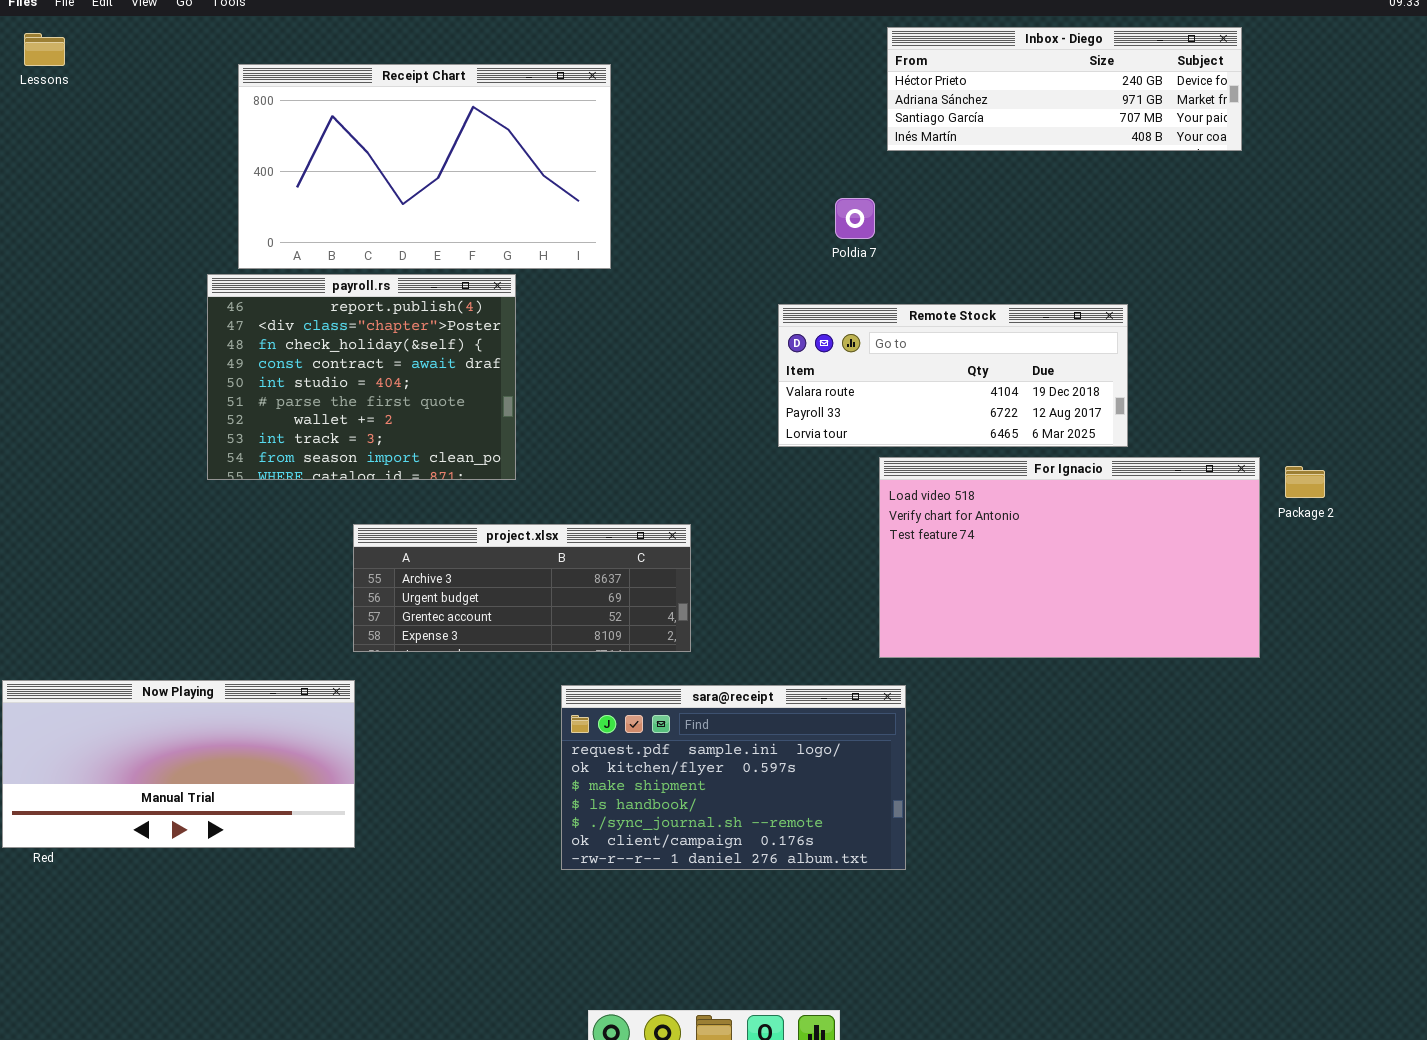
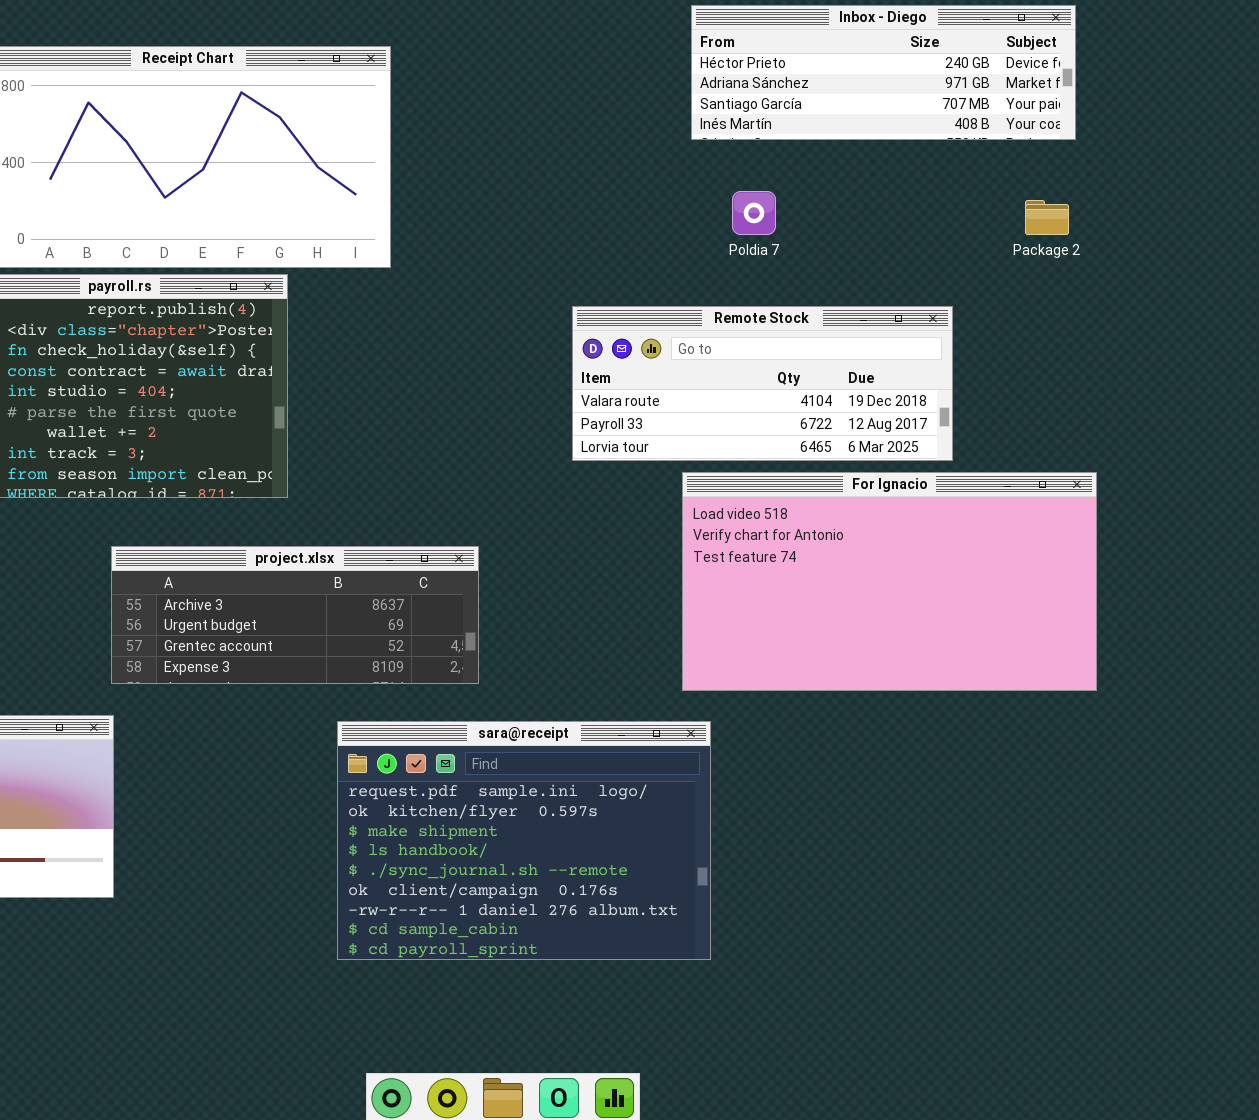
Poldia 7: [835,198,875,239] -> [732,191,776,235], moved
Package 2: [1285,466,1325,498] -> [1025,200,1069,235], moved
sara@receipt: [561,685,906,870] -> [337,721,711,960], resized

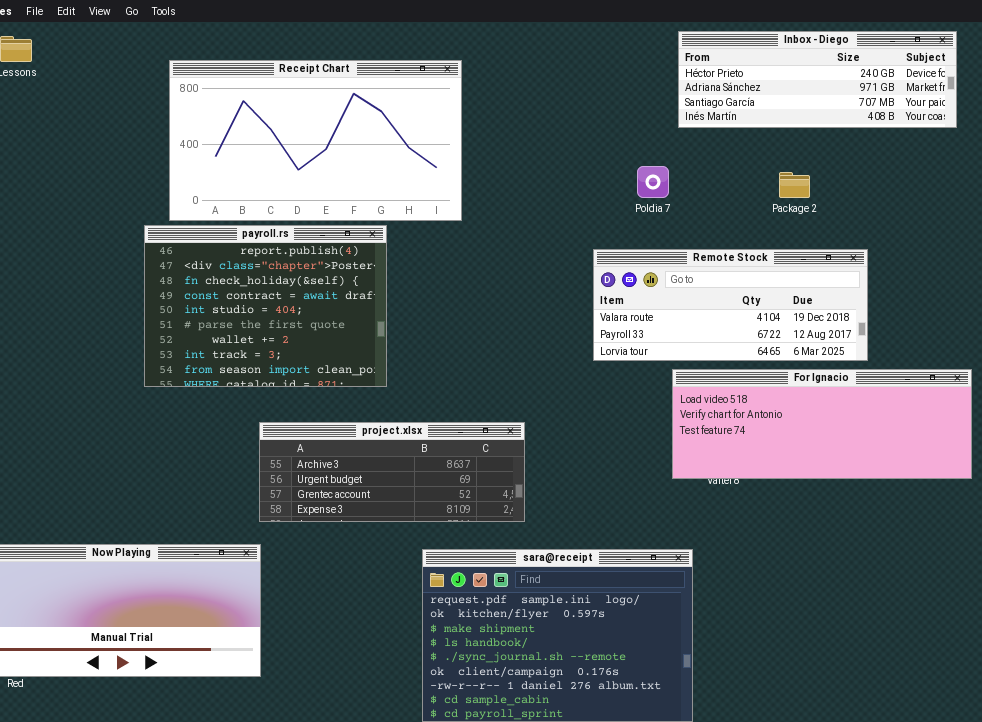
Poldia 7: [732,191,776,235] -> [637,166,669,198], moved
Package 2: [1025,200,1069,235] -> [779,172,810,198], moved
For Ignacio: [682,472,1097,691] -> [672,369,972,479], resized

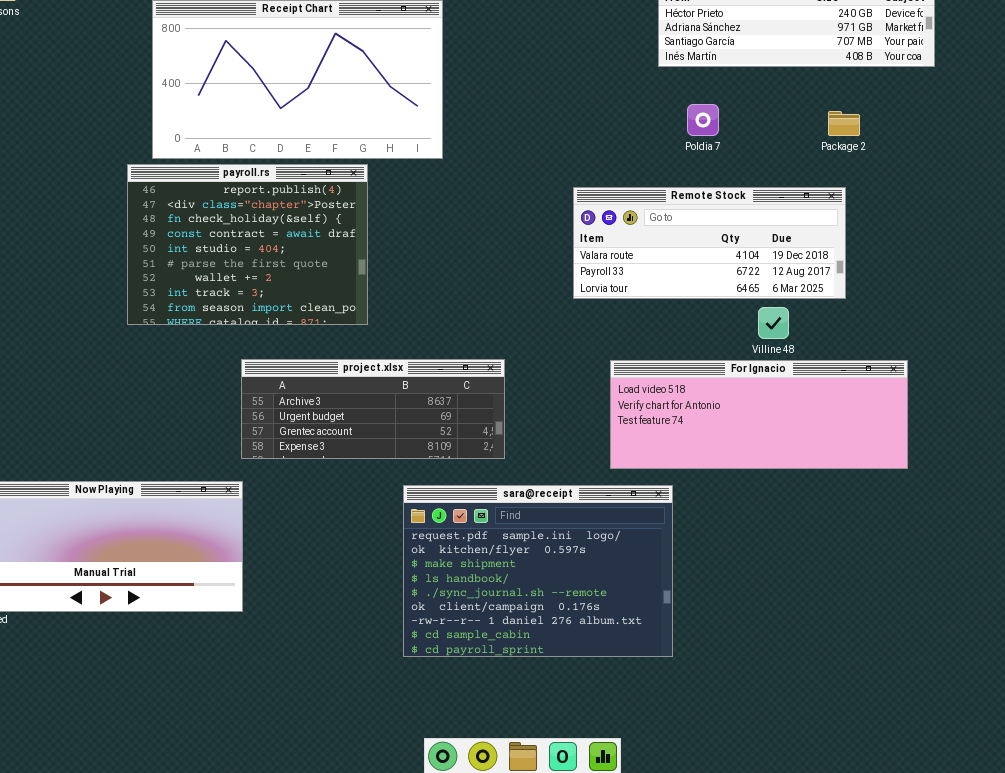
Poldia 7: [637,166,669,198] -> [687,104,719,136], moved
Package 2: [779,172,810,198] -> [828,111,860,136], moved
For Ignacio: [672,369,972,479] -> [610,360,908,469], moved

